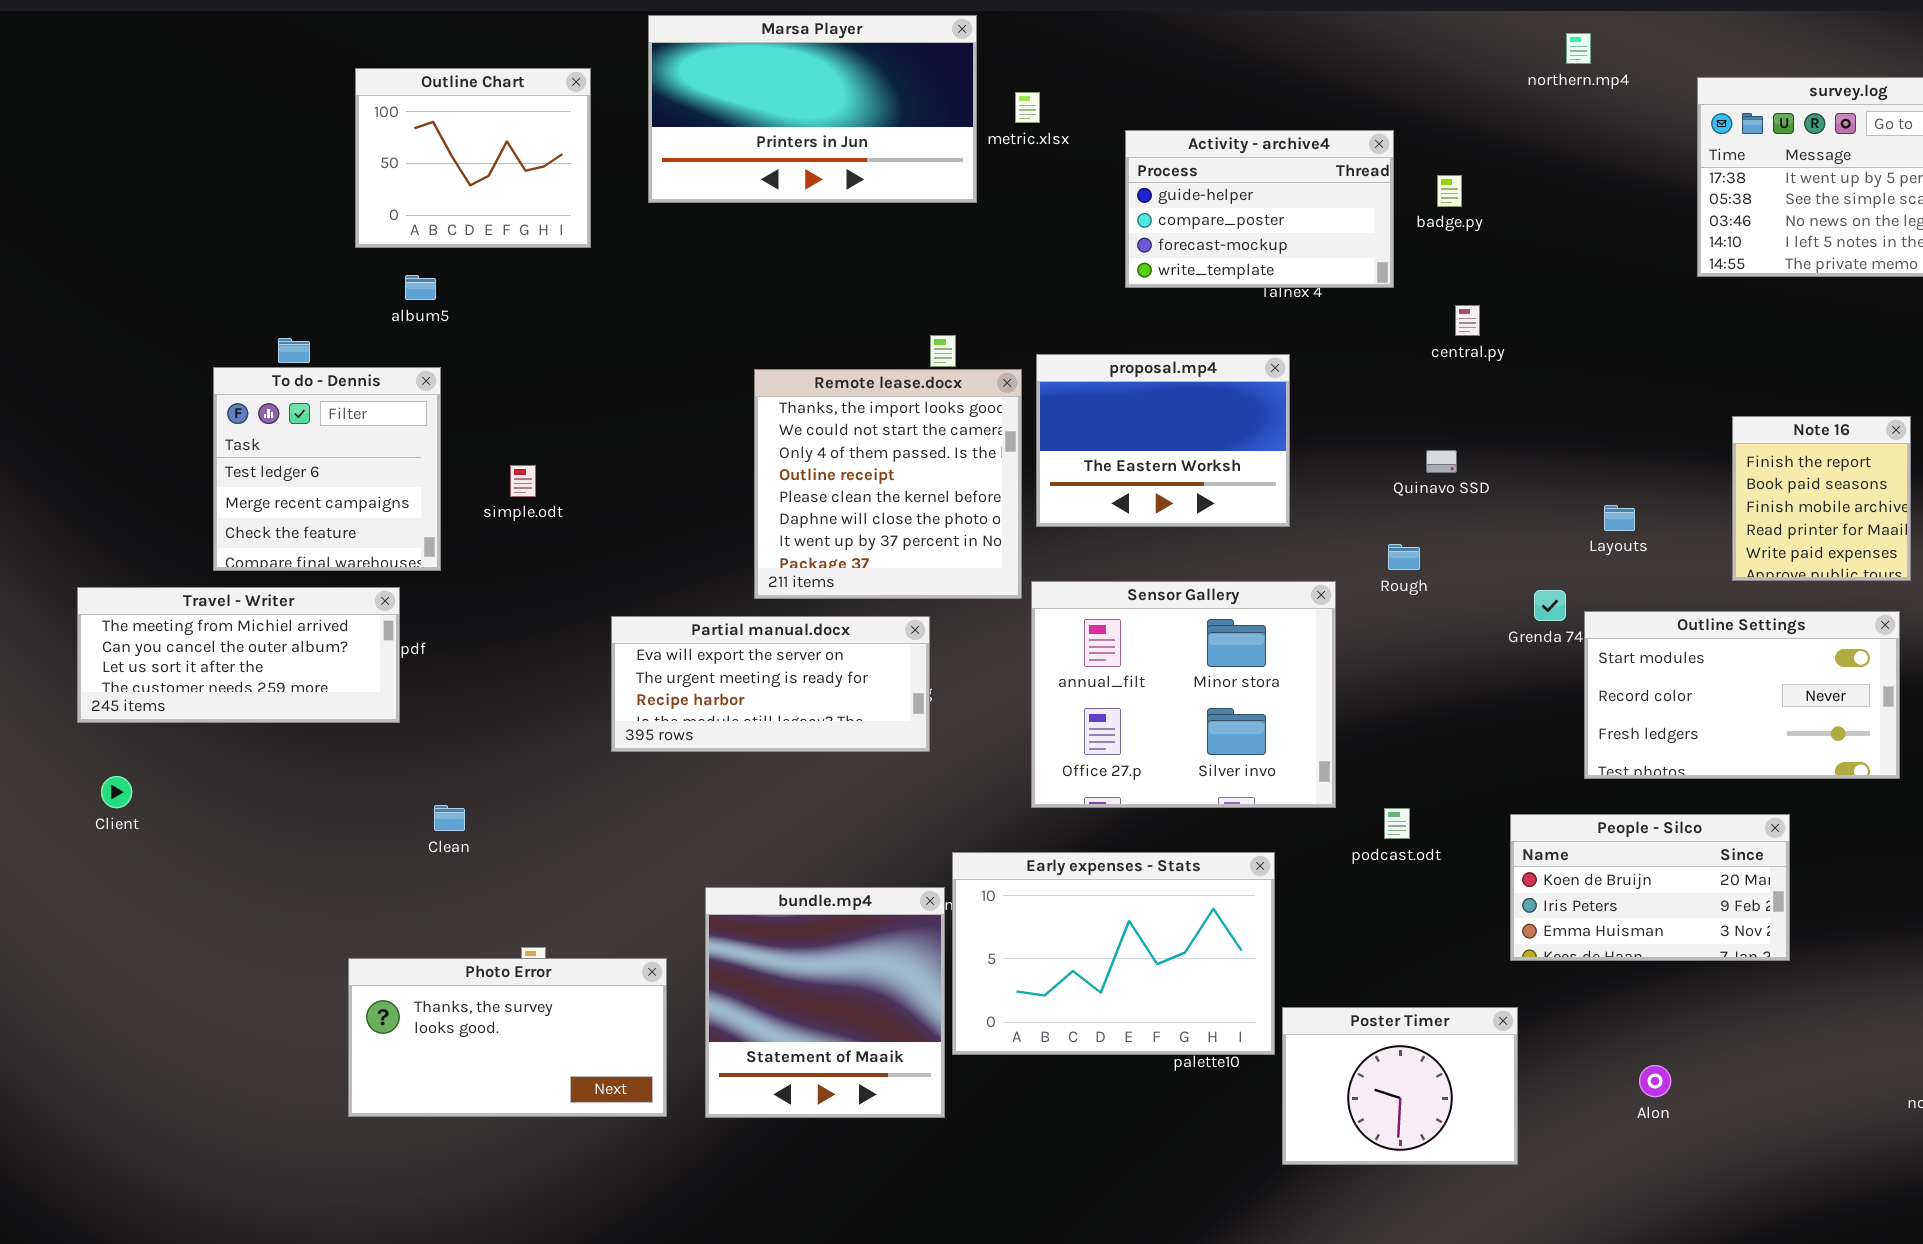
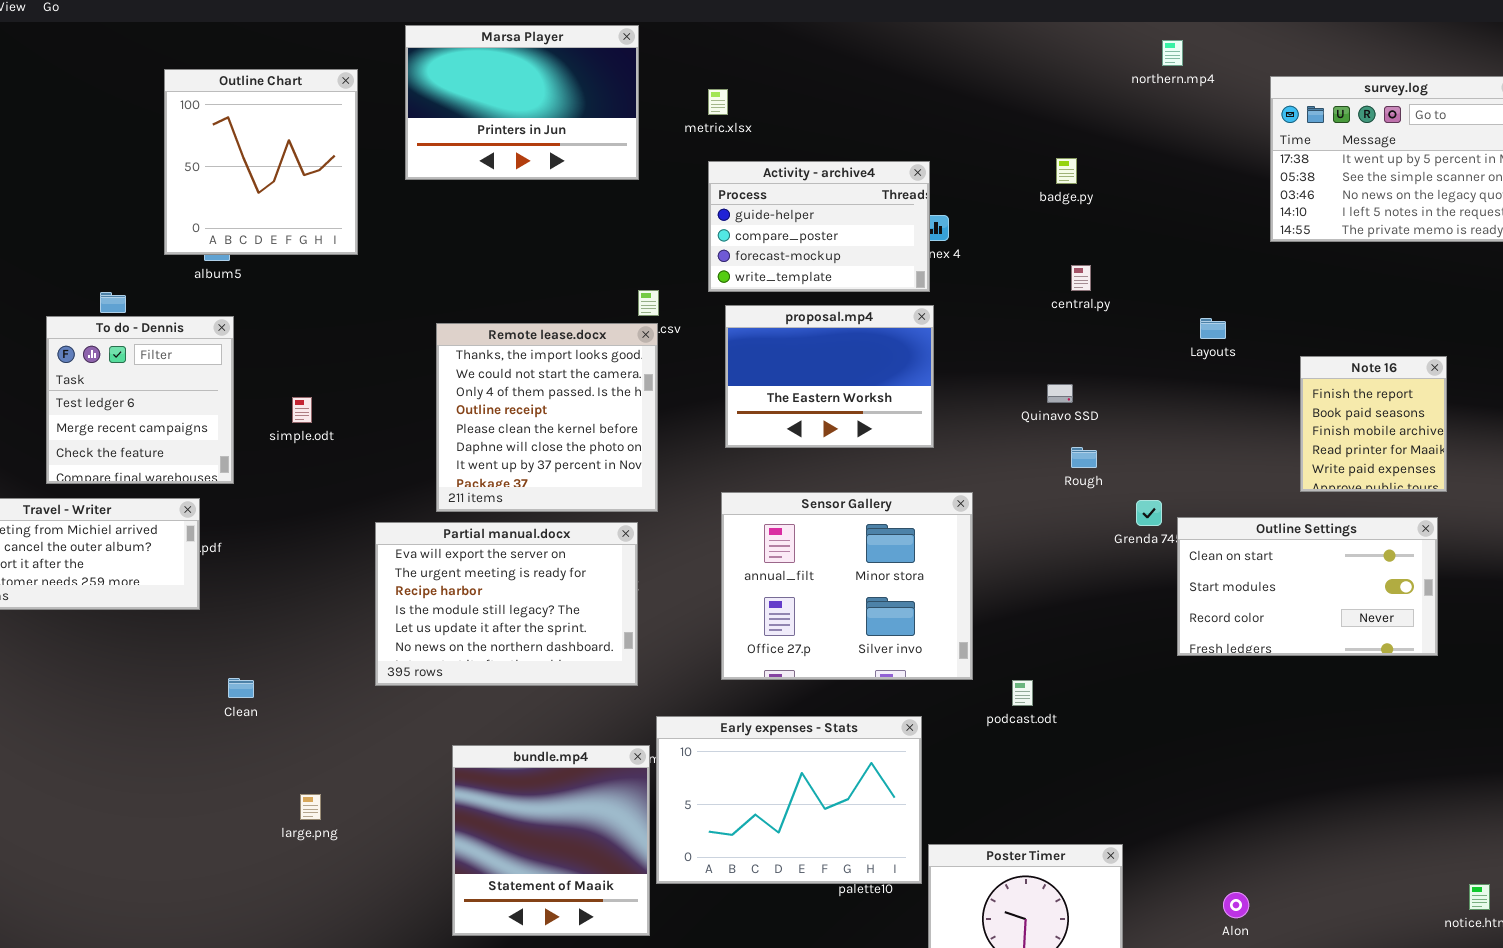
Marsa Player: [648,15,977,203] -> [405,25,639,180], resized
Outline Chart: [355,68,591,248] -> [164,69,358,255], resized
Activity - archive4: [1125,130,1394,288] -> [708,161,930,292], moved
Remote lease.docx: [754,369,1022,599] -> [436,323,658,512], moved
Layouts: [1604,505,1635,531] -> [1200,318,1226,339], moved
Rough: [1388,544,1420,570] -> [1071,447,1097,468], moved
Outline Settings: [1584,611,1900,779] -> [1177,517,1438,656], scrolled up 1 row
Partial manual.docx: [611,616,930,752] -> [375,522,638,686], resized
People - Silco: [1510,814,1790,961] -> none, closed
Photo Error: [348,958,667,1117] -> none, closed

